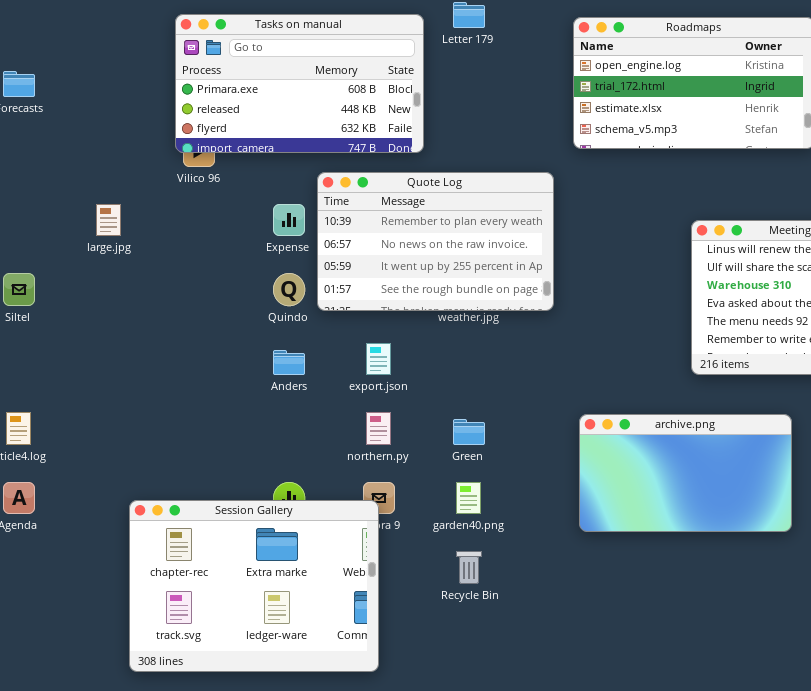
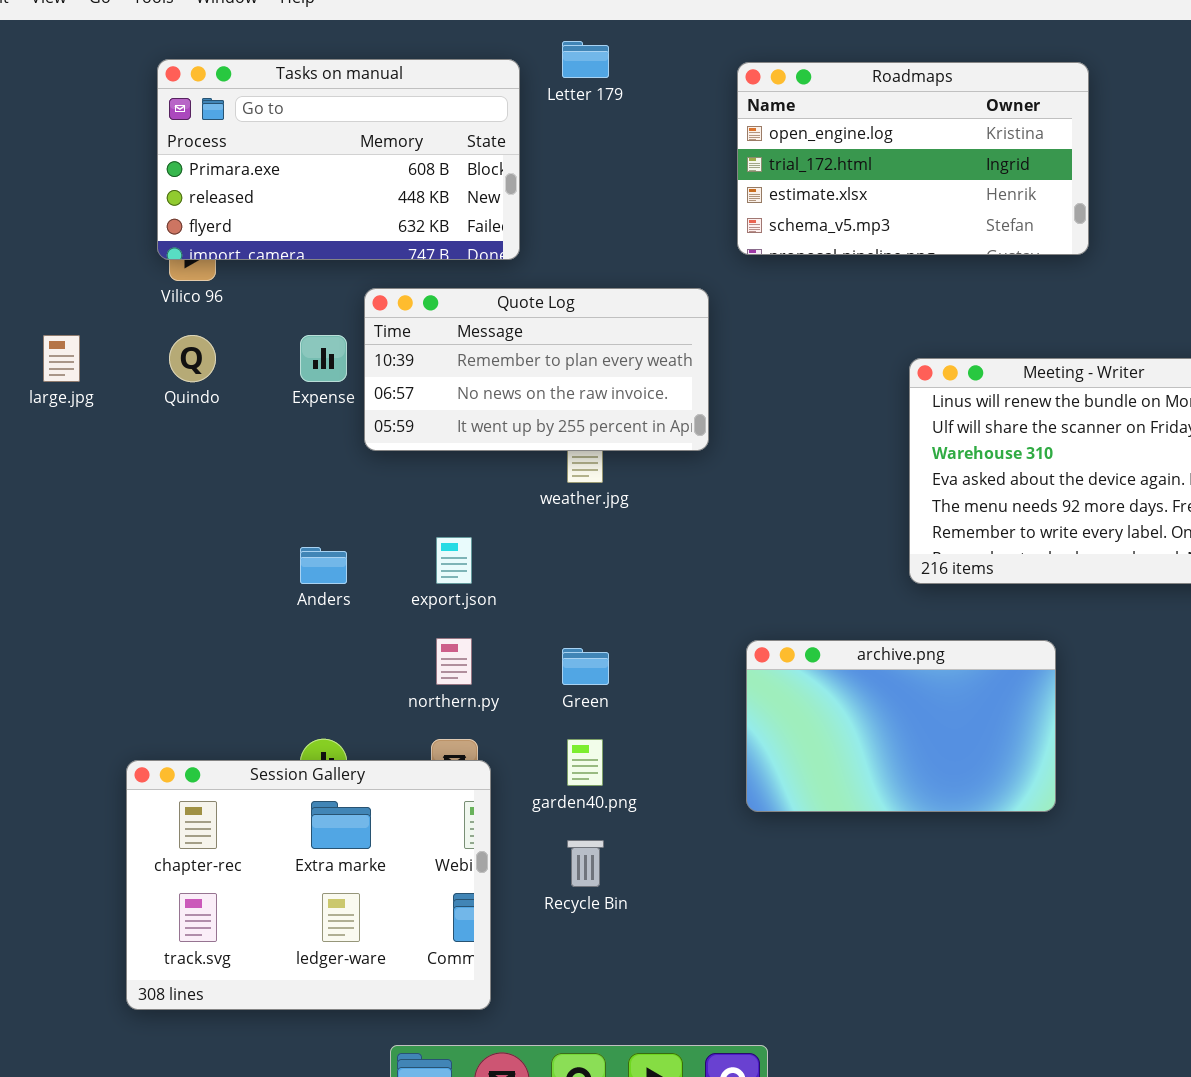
Quote Log: [317,172,554,311] -> [364,288,709,451], resized
Quindo: [273,273,305,306] -> [169,335,216,382], moved
Session Gallery: [129,500,379,672] -> [126,760,491,1010], moved

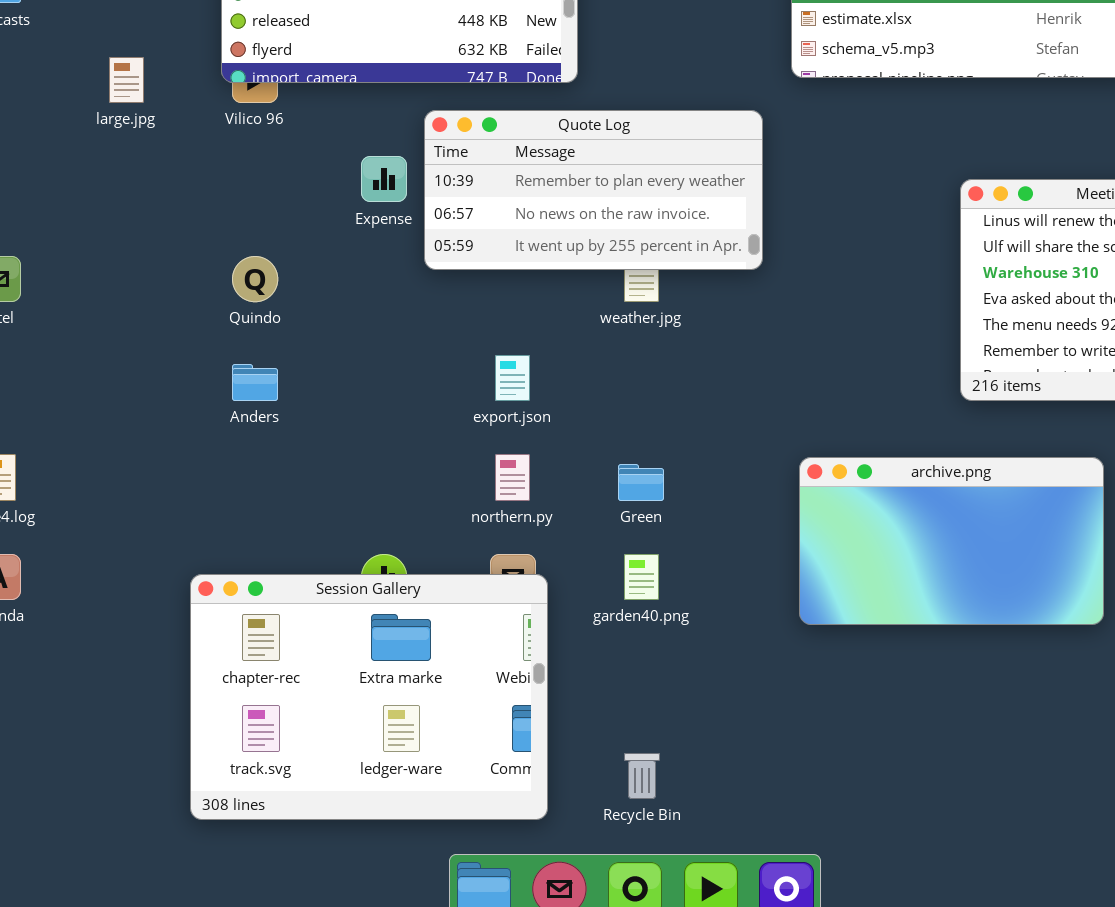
large.jpg: [43,335,80,382] -> [109,57,144,103], moved
Quindo: [169,335,216,382] -> [232,256,278,302], moved
Anders: [300,547,347,584] -> [232,364,278,401], moved
Recycle Bin: [567,840,604,887] -> [624,753,660,799], moved

